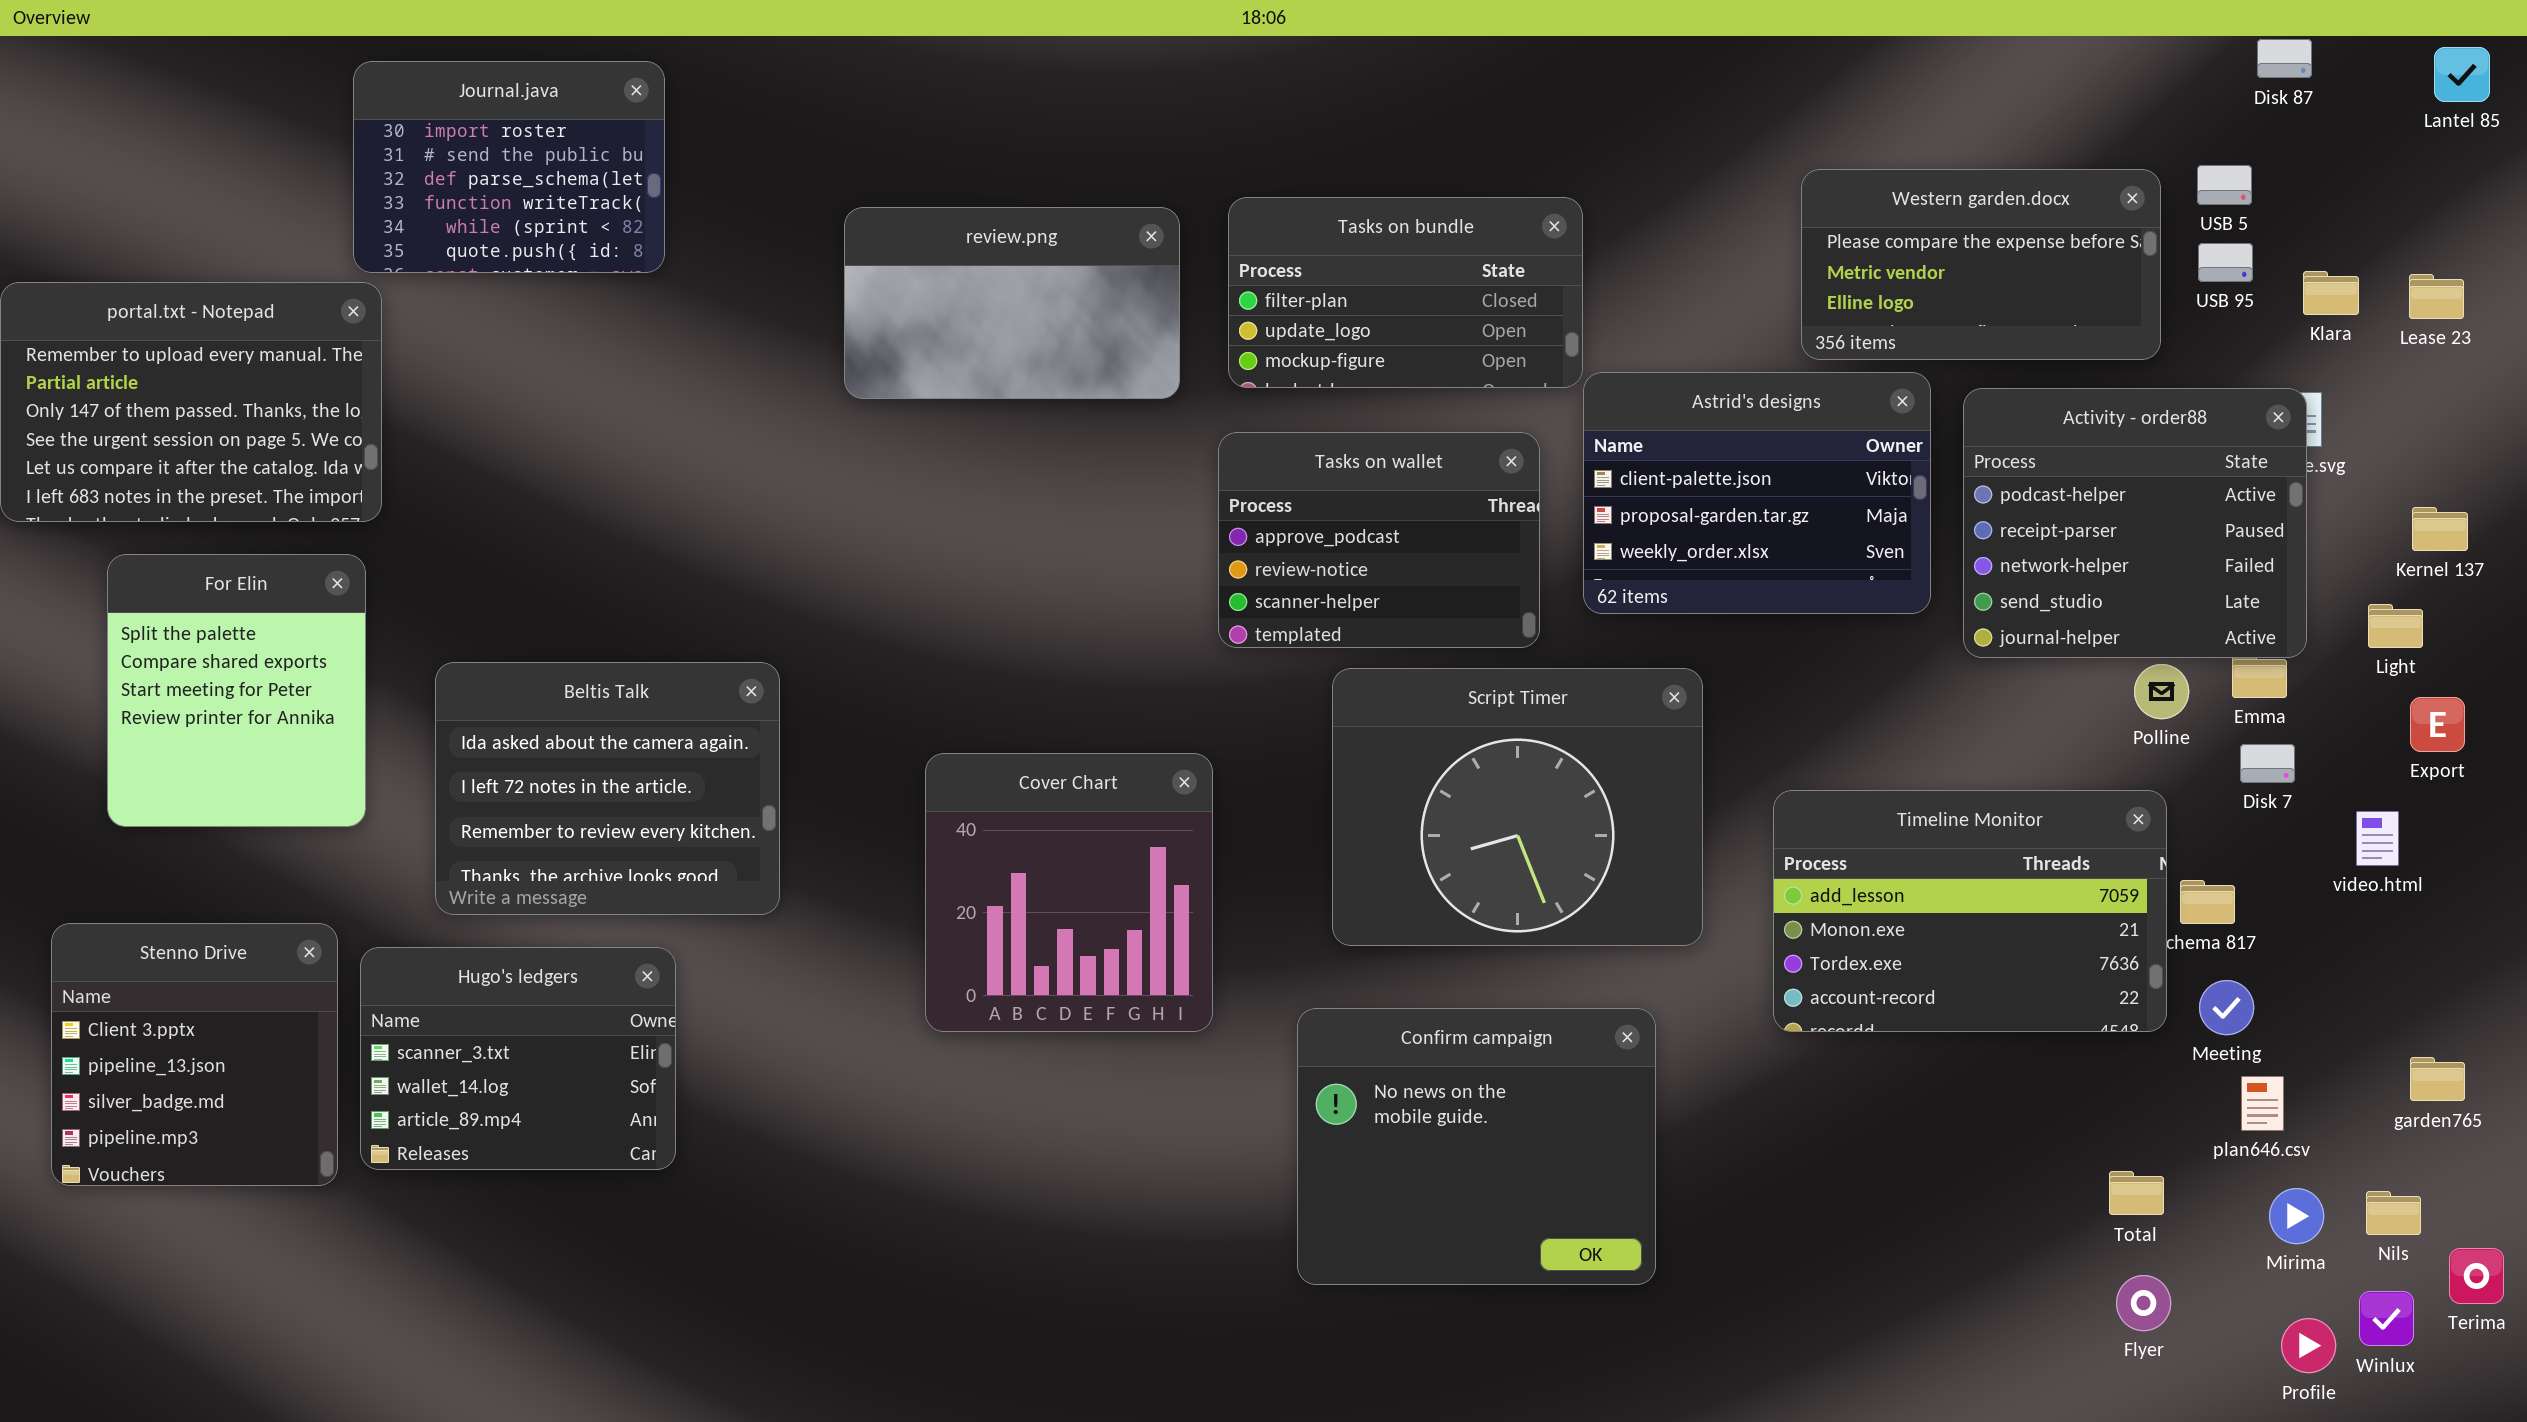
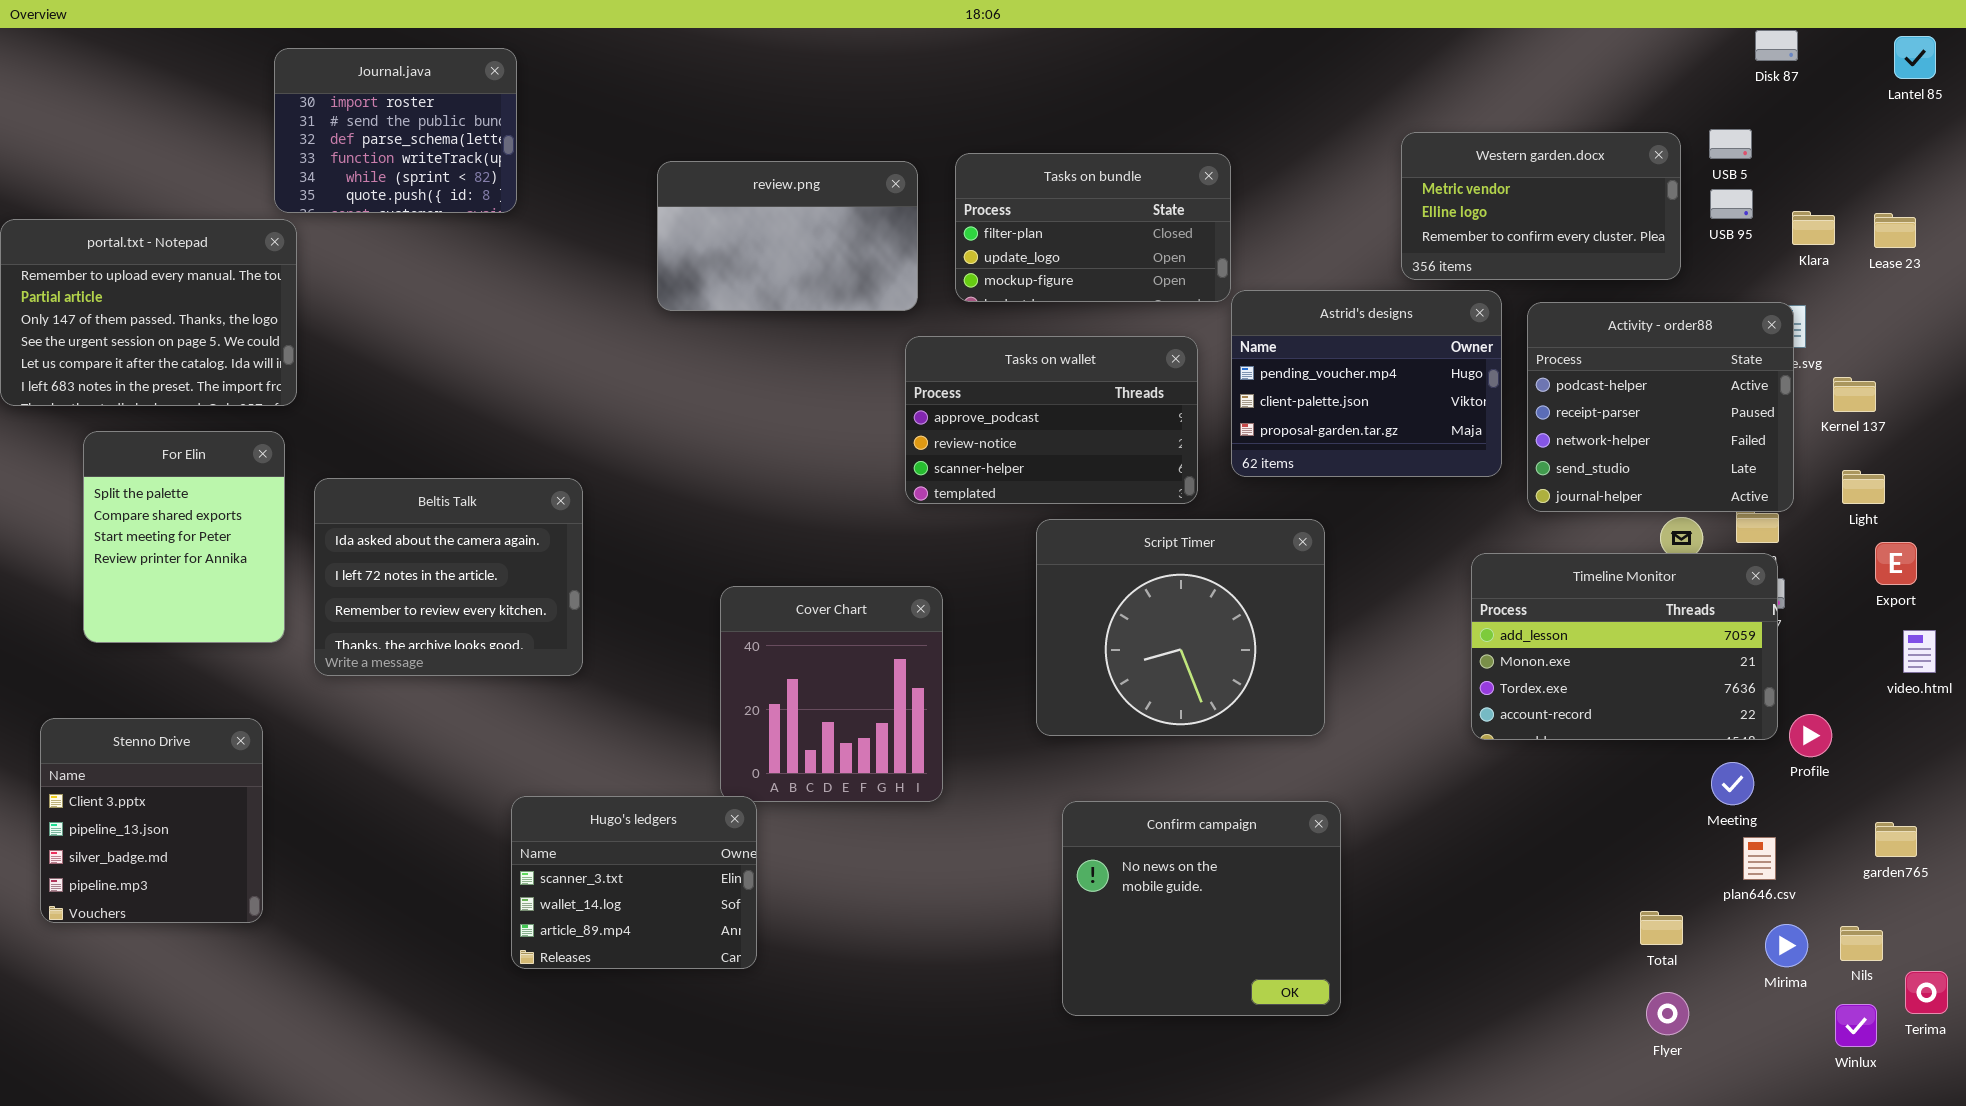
Western garden.docx: [1801,169,2161,360] -> [1401,132,1681,280], scrolled down 1 row
Astrid's designs: [1583,372,1931,614] -> [1231,290,1502,477], scrolled up 1 row
Tasks on wallet: [1218,432,1540,648] -> [905,336,1198,504], resized
Kernel 137: [2412,507,2468,551] -> [1833,377,1876,412], moved
Beltis Talk: [435,662,780,915] -> [314,478,583,676], moved
Timeline Monitor: [1773,790,2167,1032] -> [1471,553,1778,740], moved
video.html: [2356,811,2399,866] -> [1903,630,1936,673], moved
Hugo's ledgers: [360,947,676,1170] -> [511,796,757,969], moved
Confirm campaign: [1297,1008,1656,1285] -> [1062,801,1341,1016], moved
Profile: [2281,1318,2336,1373] -> [1789,714,1832,757], moved

